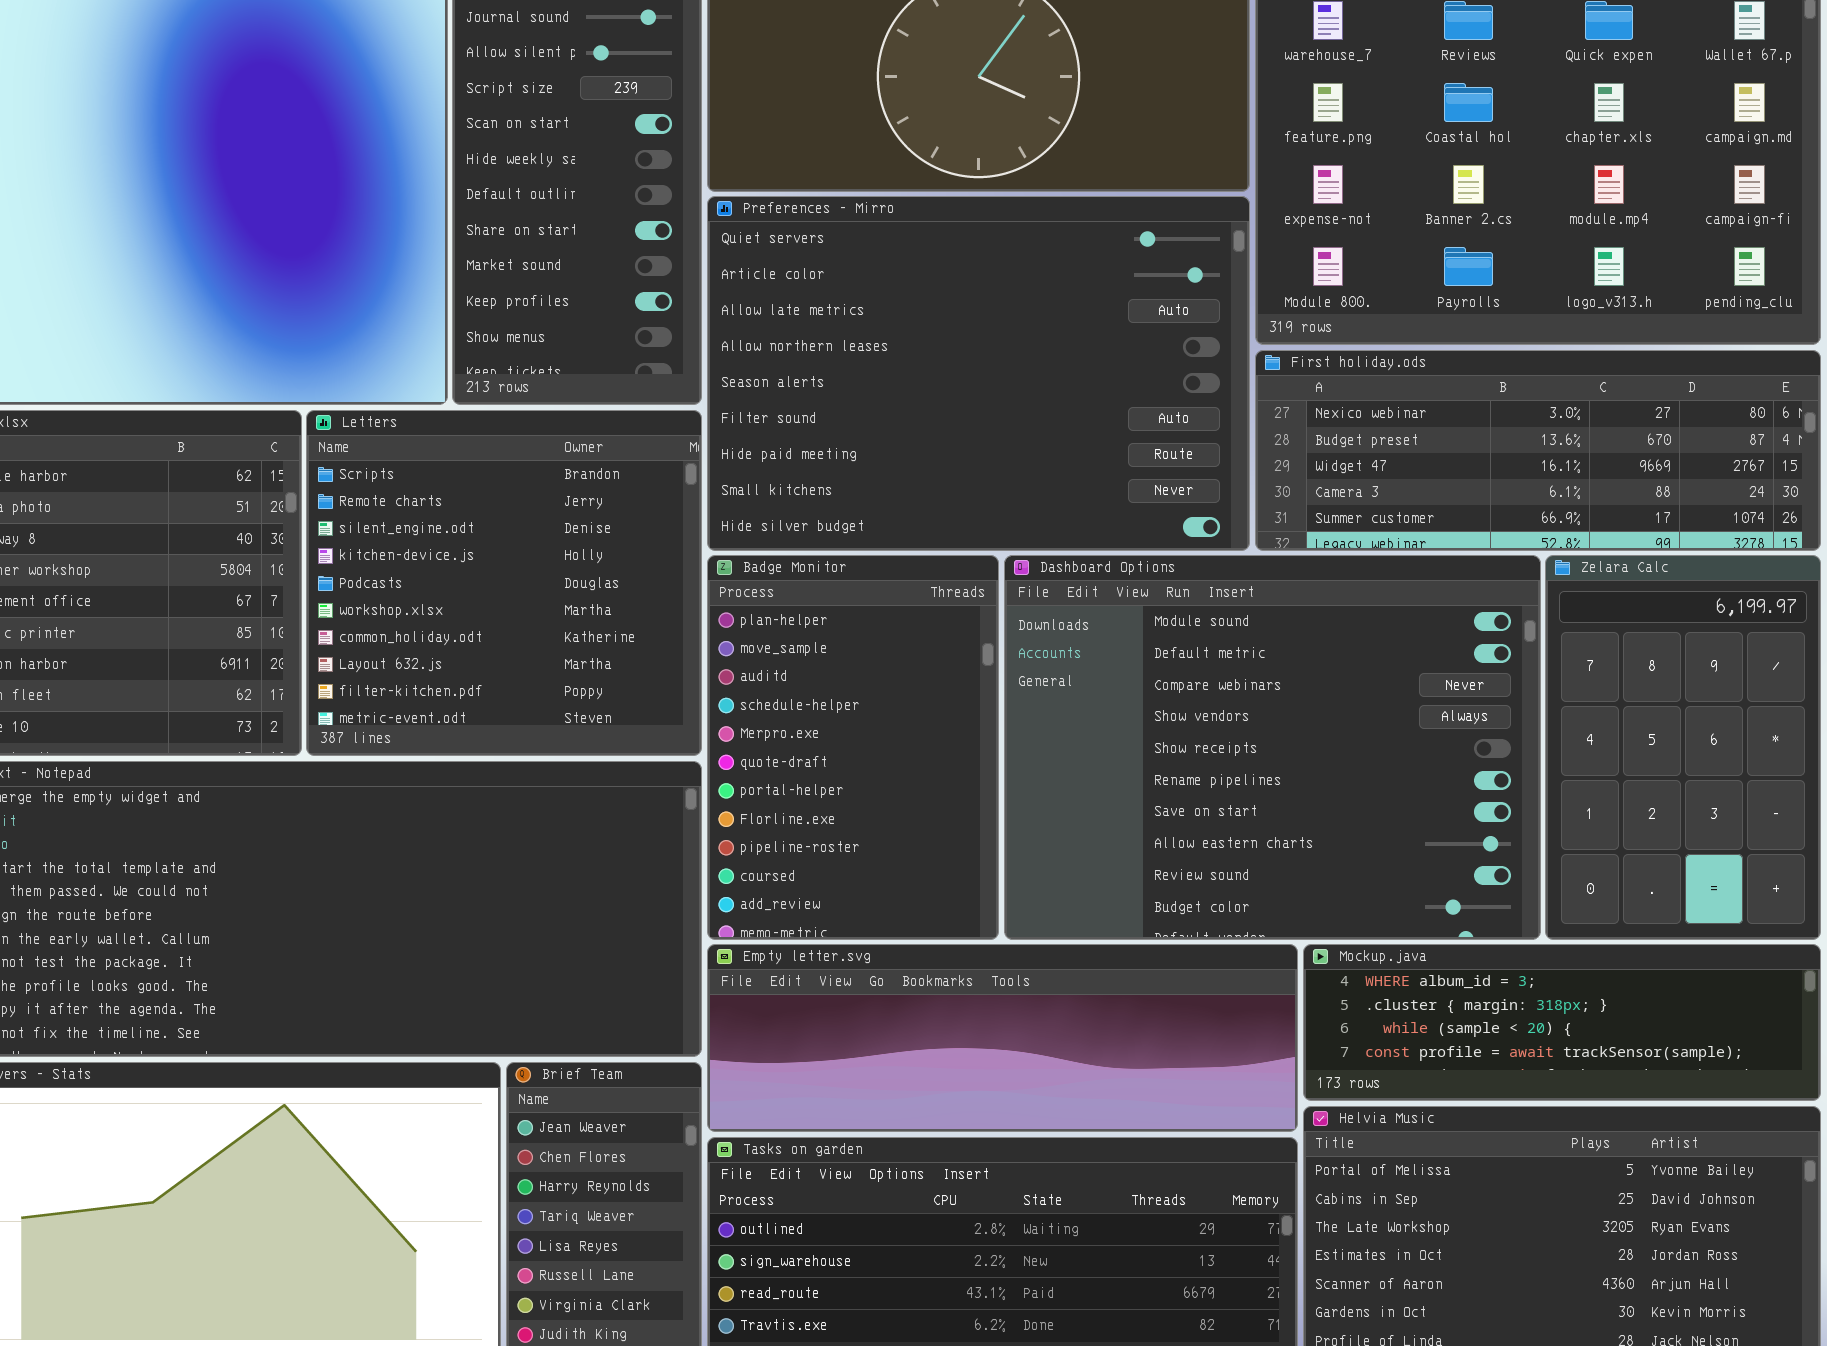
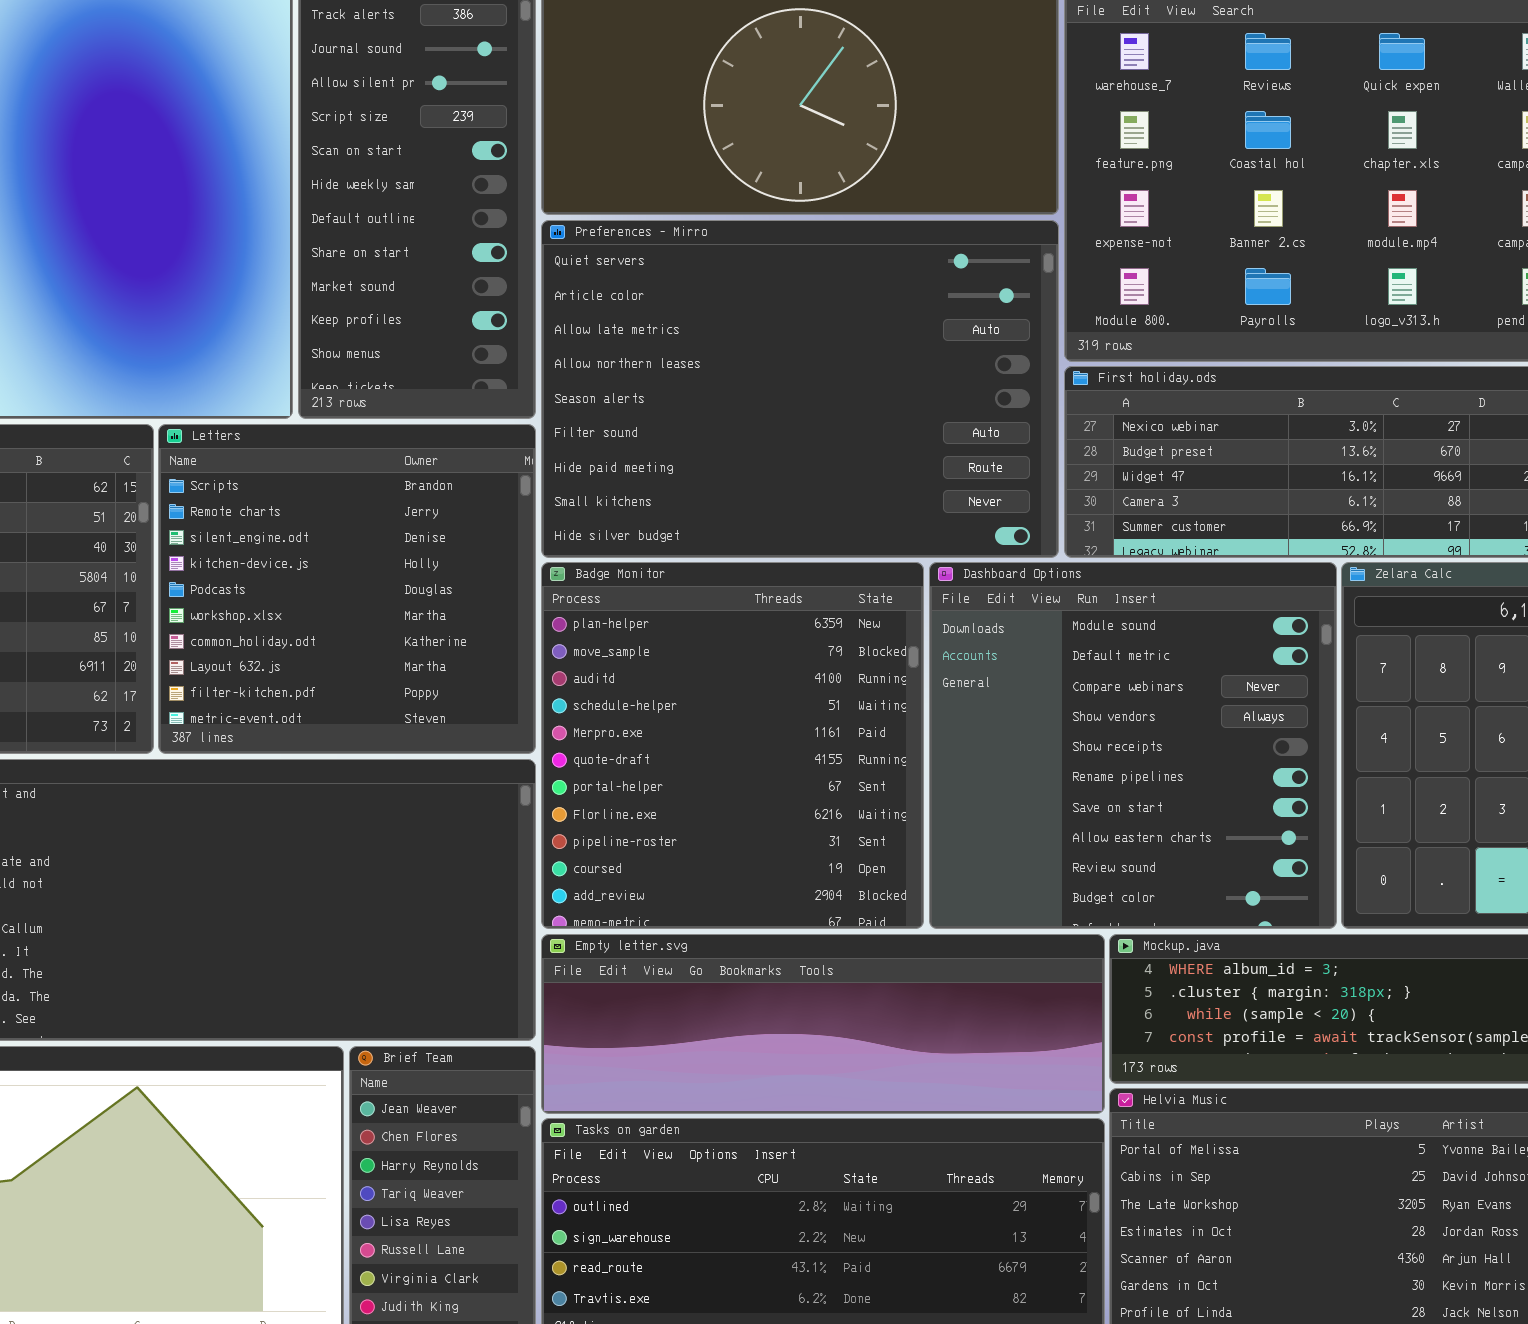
Badge Monitor: [707,555,999,940] -> [541,562,924,929], resized
Dashboard Options: [1004,555,1541,940] -> [929,562,1337,929], resized

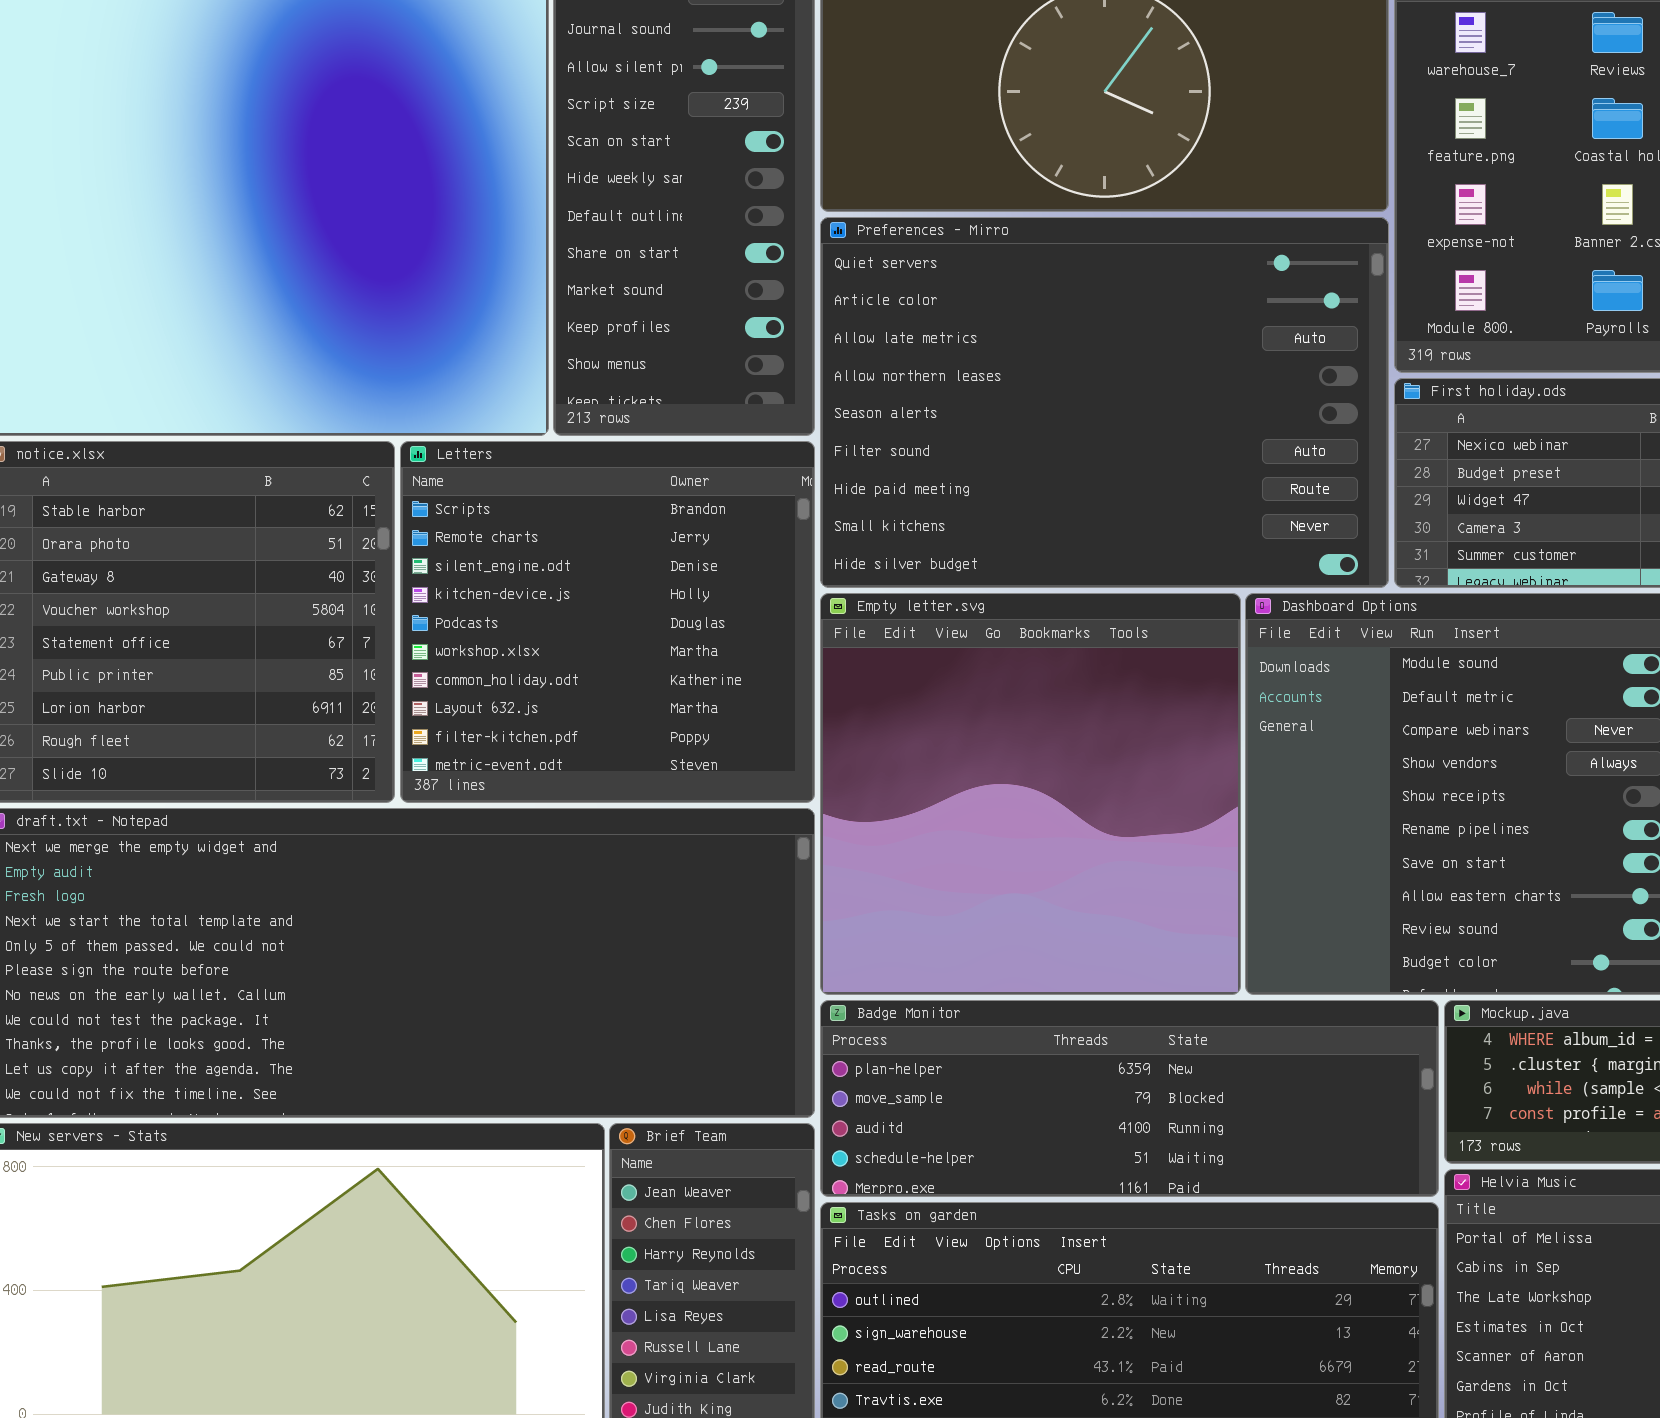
Badge Monitor: [541,562,924,929] -> [820,1000,1439,1197], moved, resized
Empty letter.svg: [541,934,1105,1114] -> [820,593,1241,995], moved, resized

